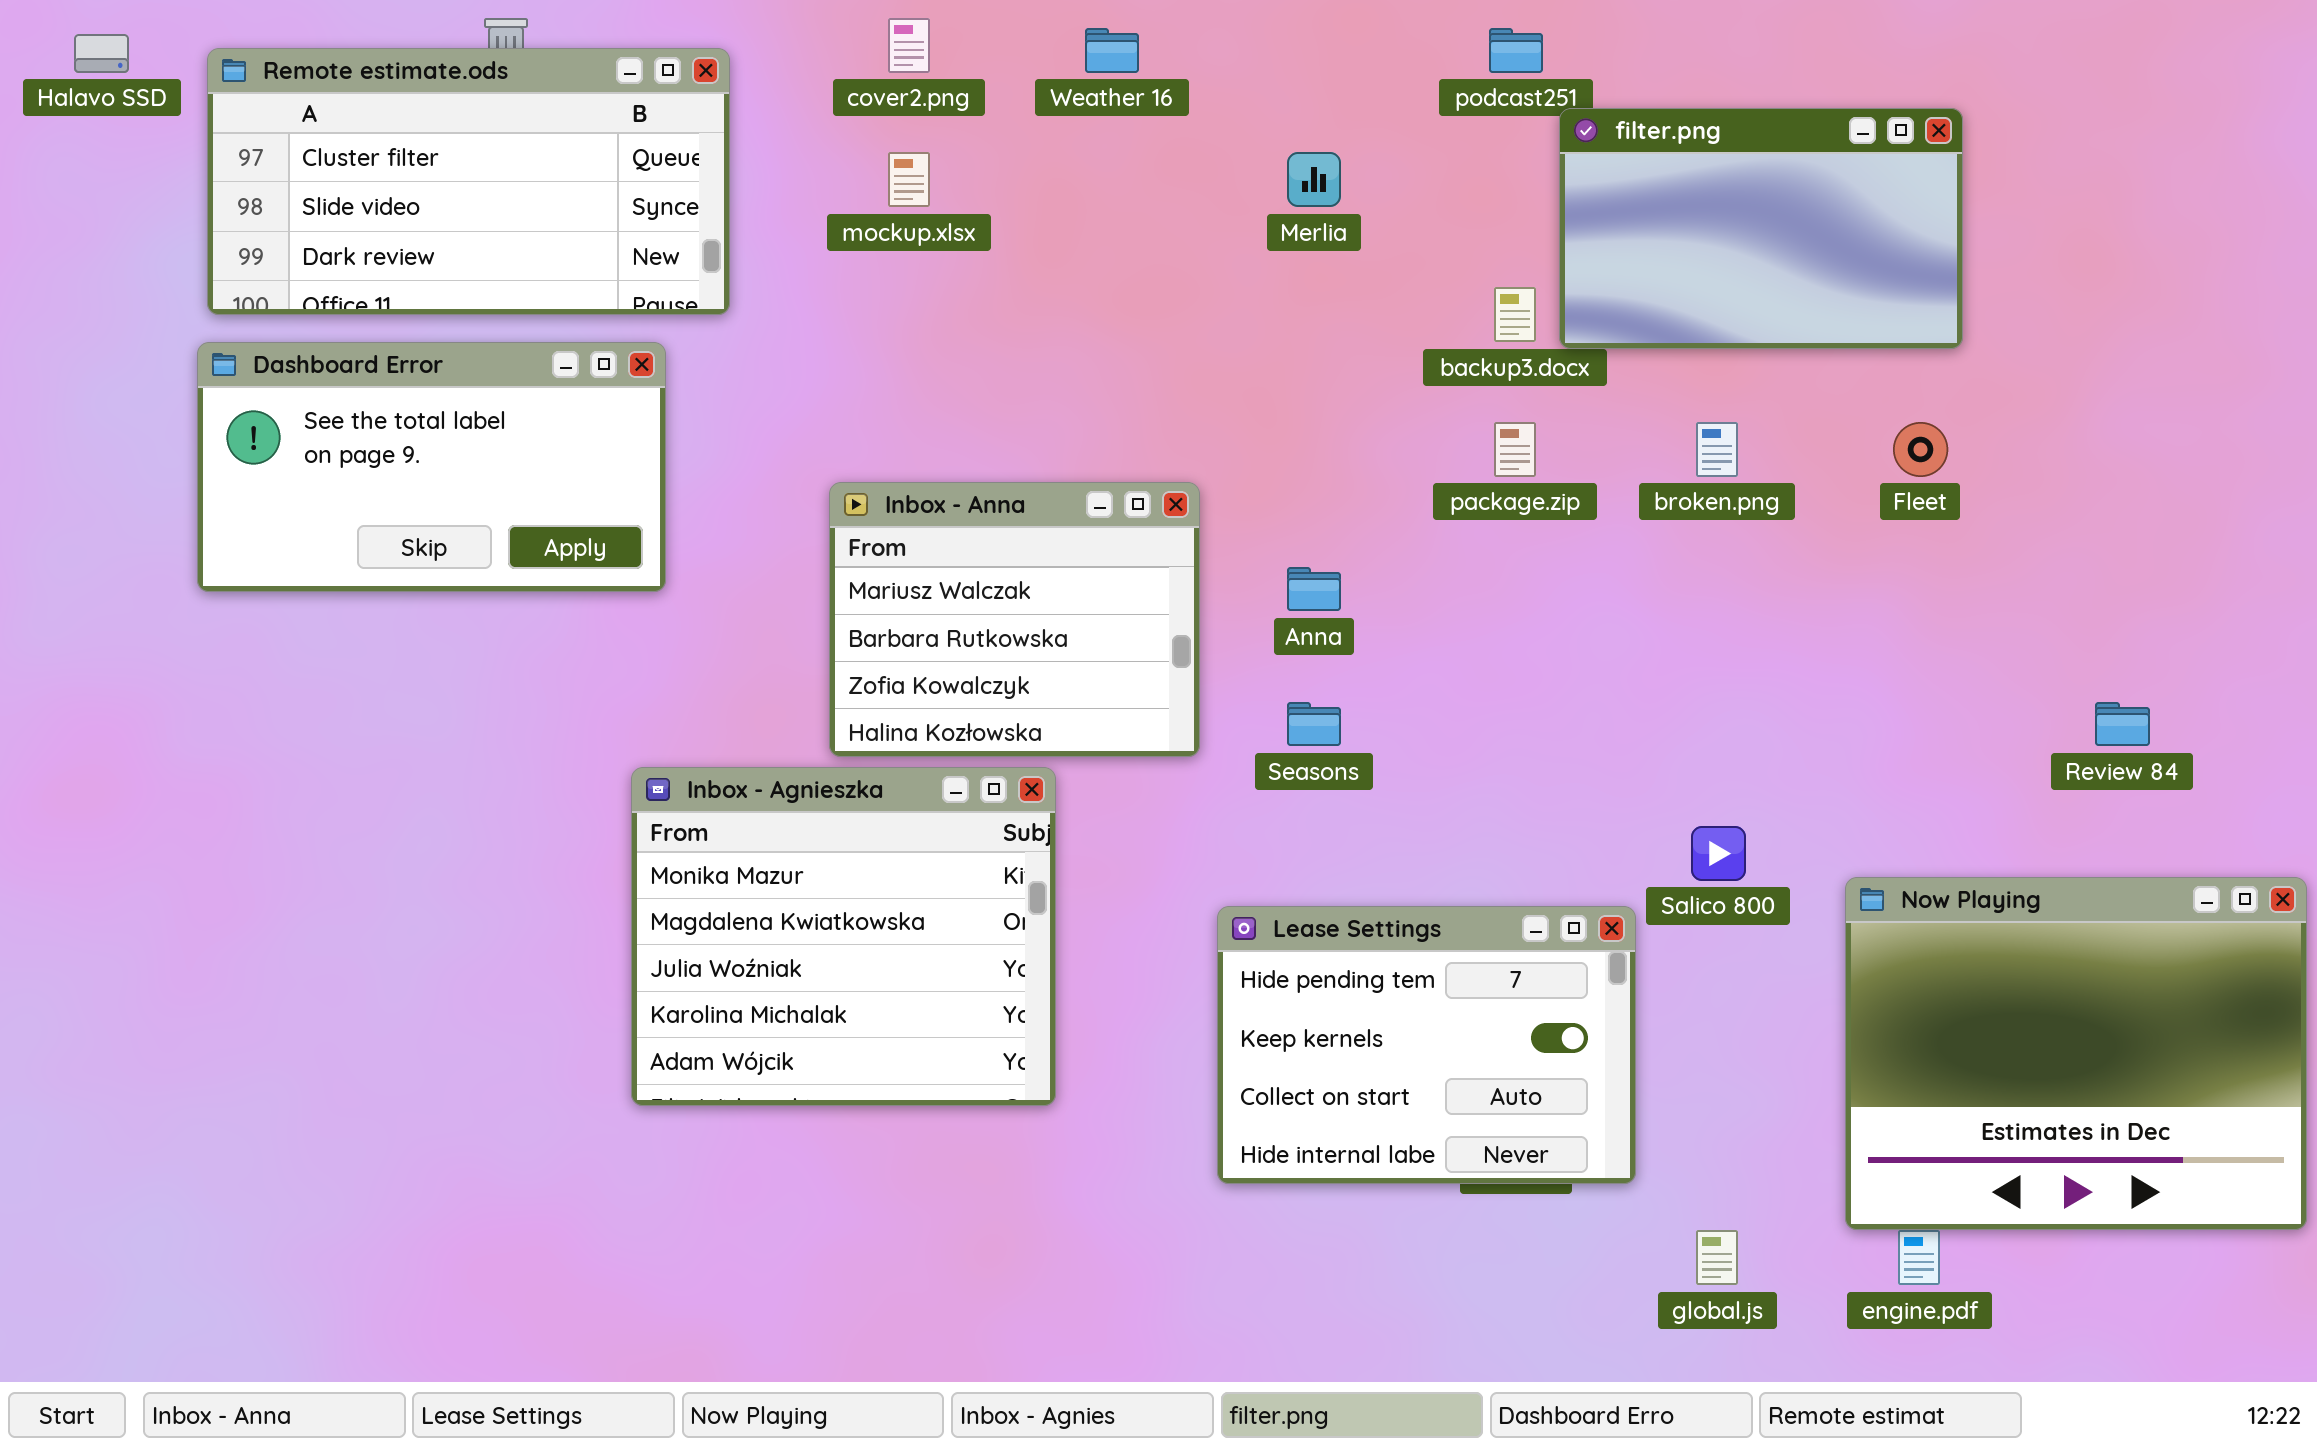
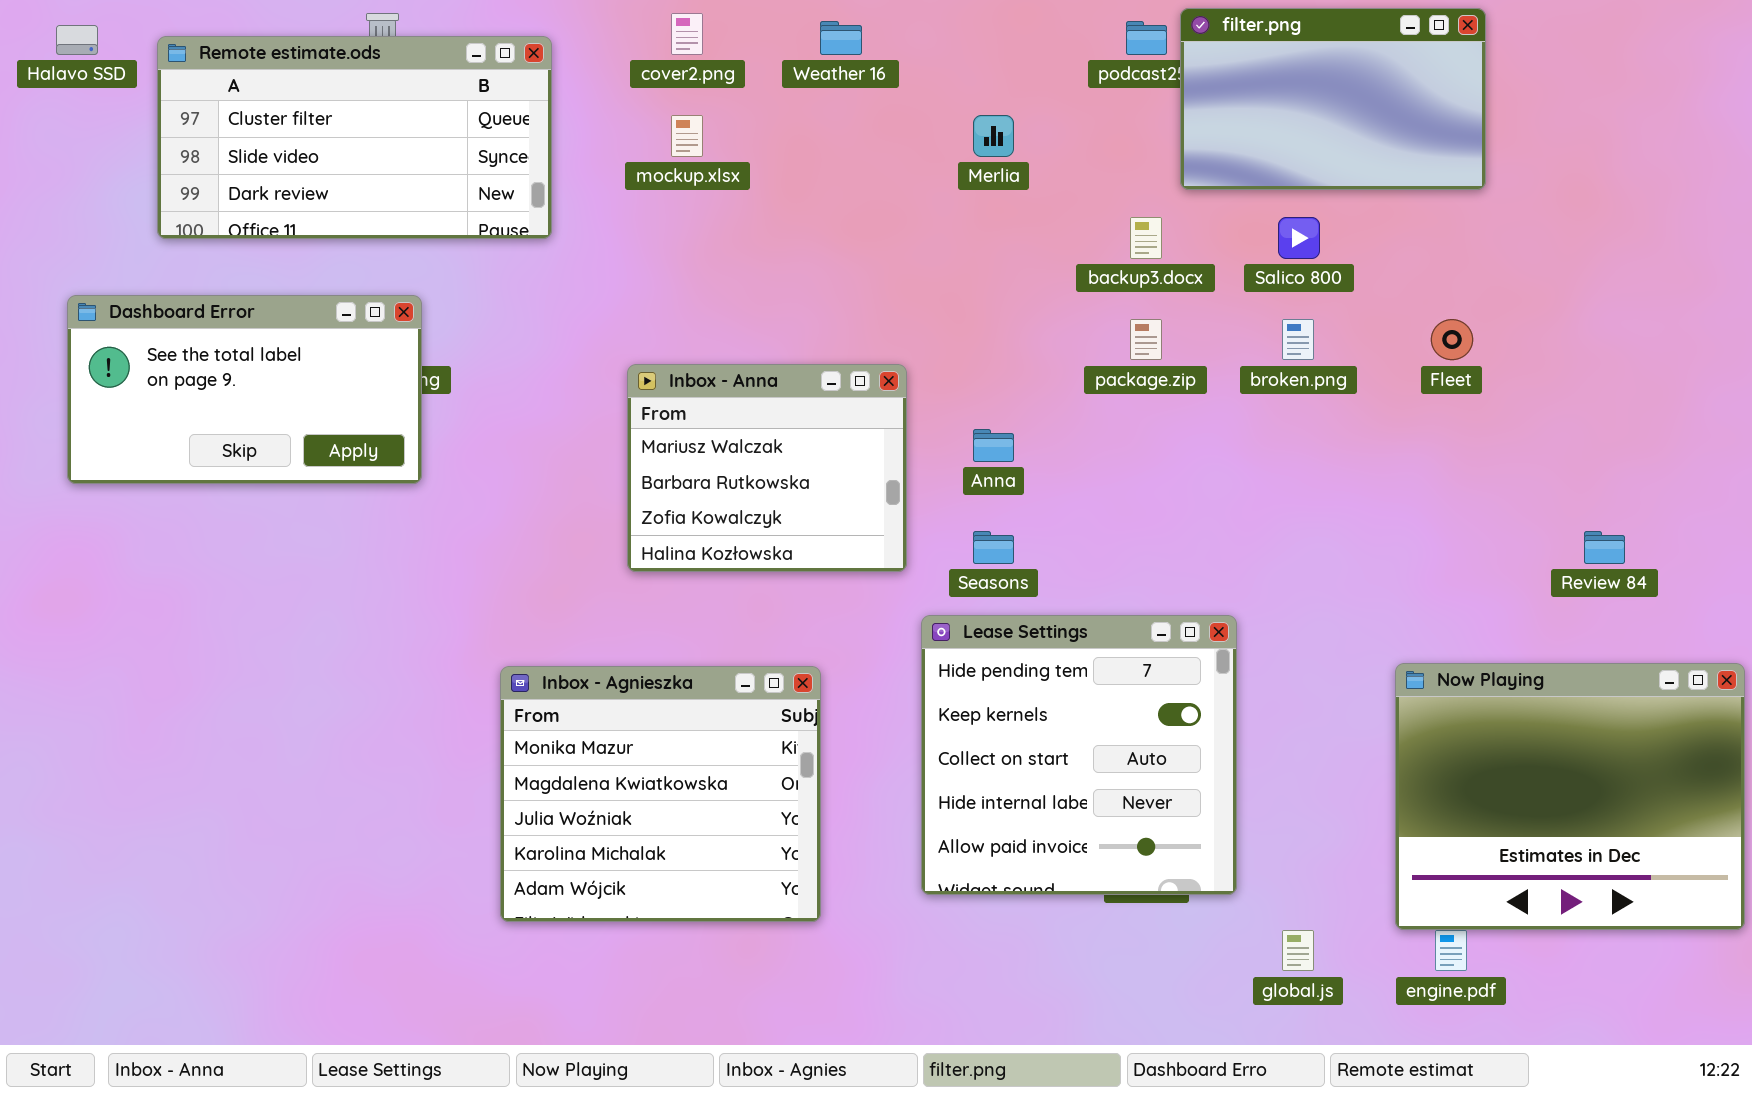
filter.png: [1559,108,1963,349] -> [1180,8,1486,190], moved
Dashboard Error: [197,342,666,592] -> [67,295,422,484], moved
Inbox - Agnieszka: [631,767,1056,1106] -> [500,666,821,922], moved
Salico 800: [1691,826,1746,881] -> [1278,217,1320,259], moved
Lease Settings: [1217,906,1636,1184] -> [921,615,1237,895], resized

